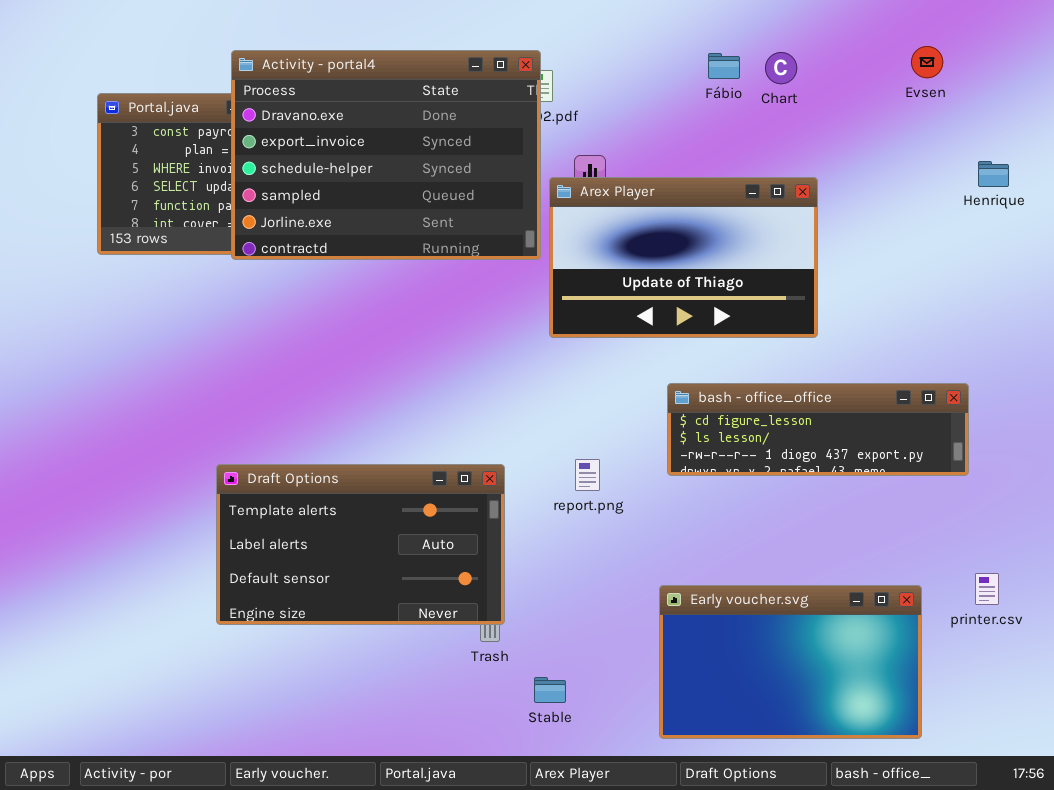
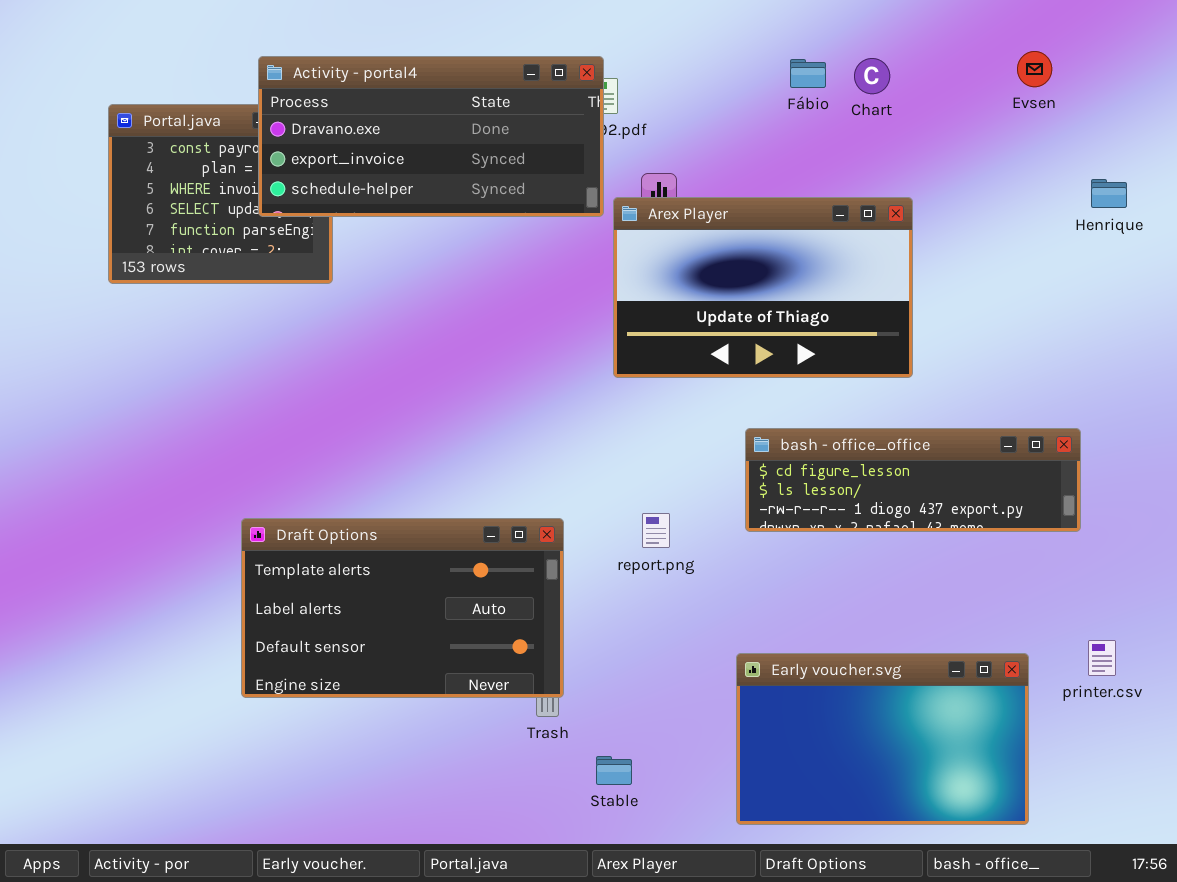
Activity - portal4: [231,50,541,260] -> [258,56,604,217], resized

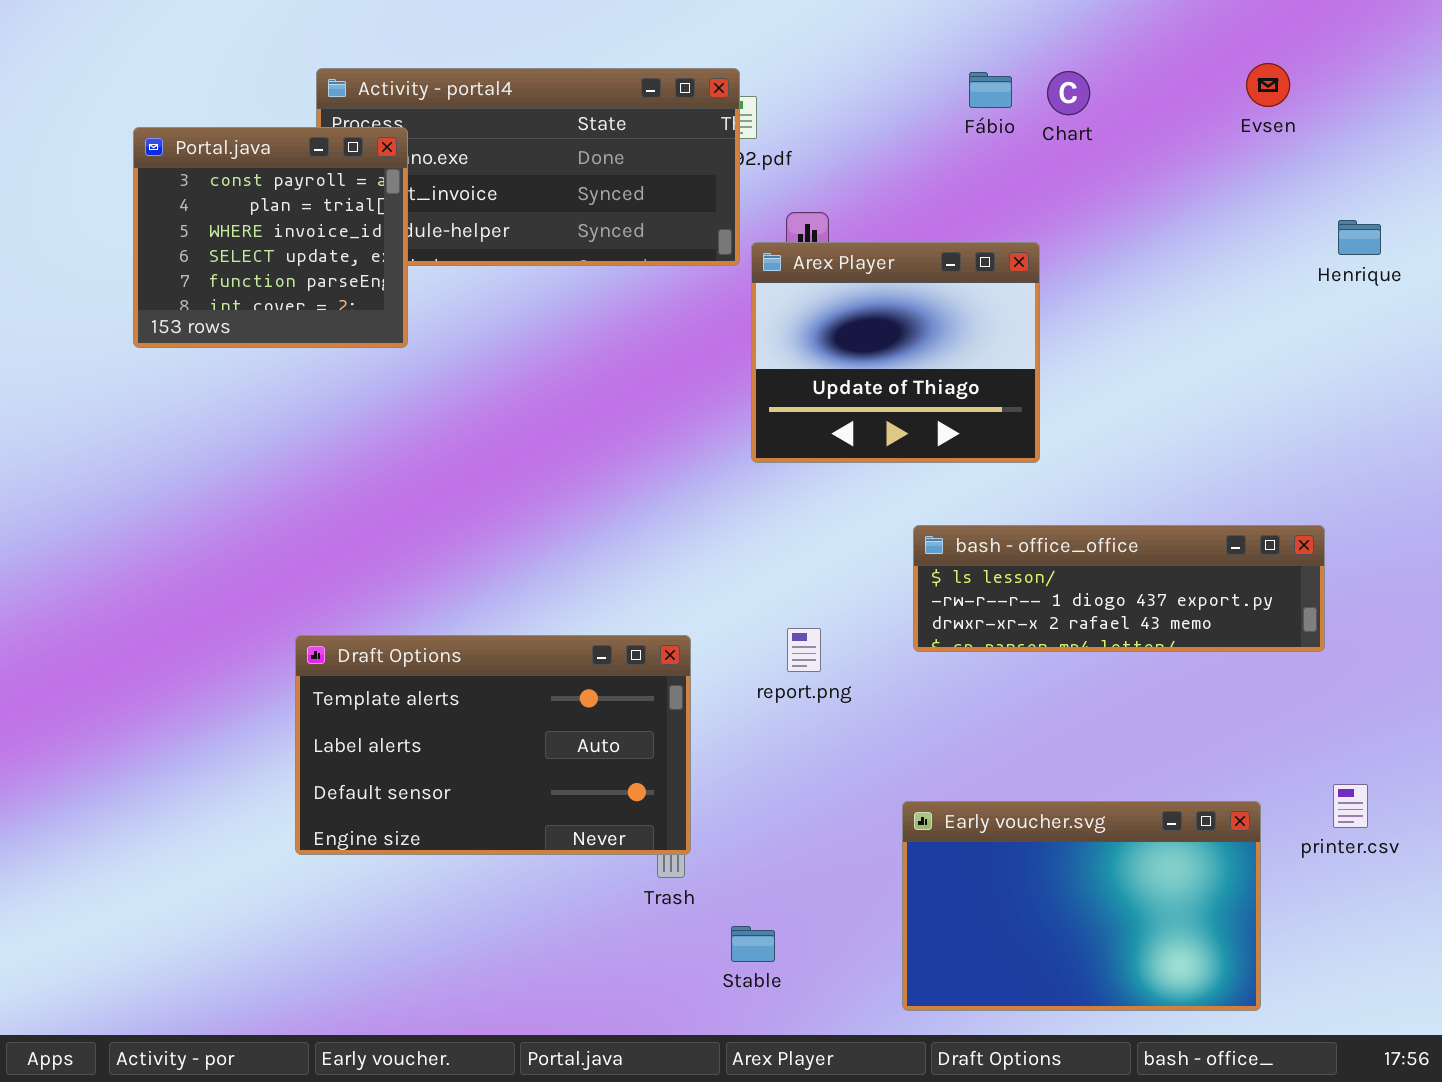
Portal.java: [108,104,333,284] -> [133,127,408,348], raised
Arex Player: [613,197,913,378] -> [751,242,1040,463], resized
bash - office_office: [745,428,1081,532] -> [913,525,1325,652], scrolled down 1 row

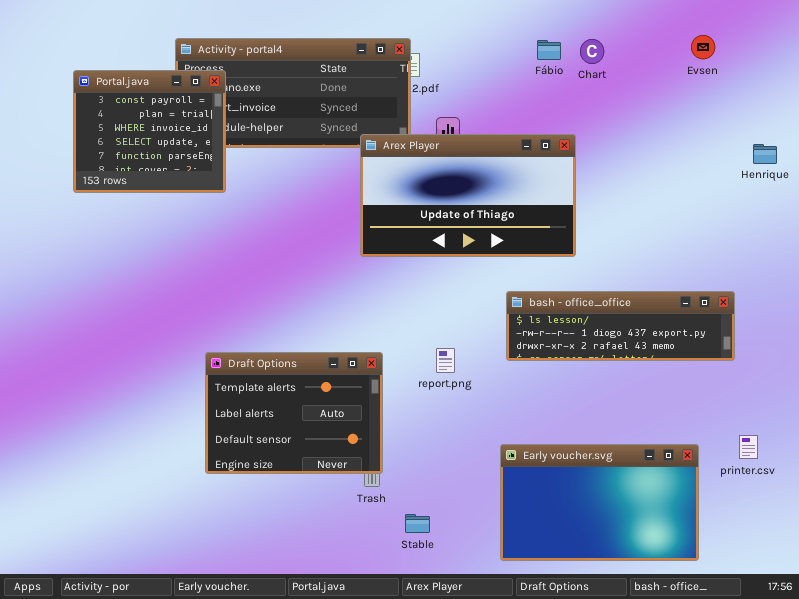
Henrique: [1338,220,1381,255] -> [753,144,777,164], moved
Arex Player: [751,242,1040,463] -> [360,134,576,257], resized
Draft Options: [295,635,691,855] -> [205,352,383,474], resized

